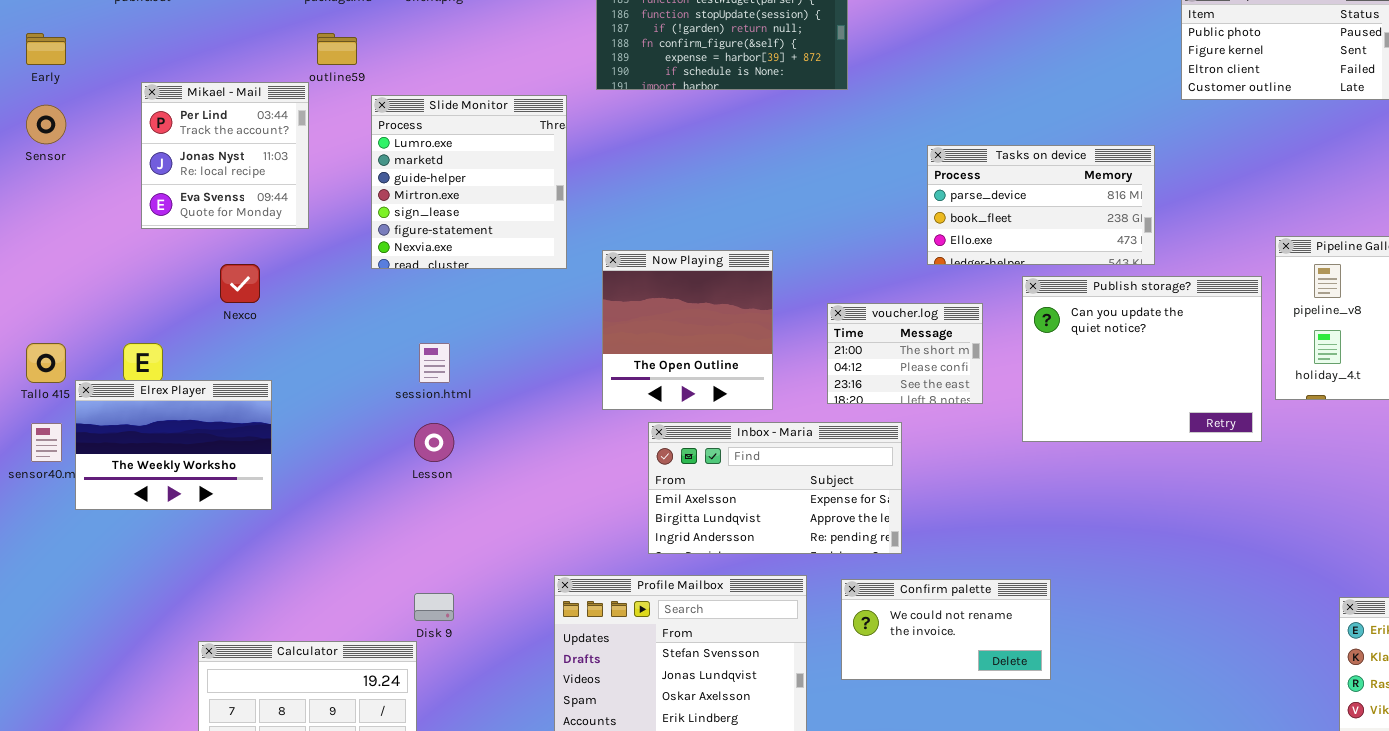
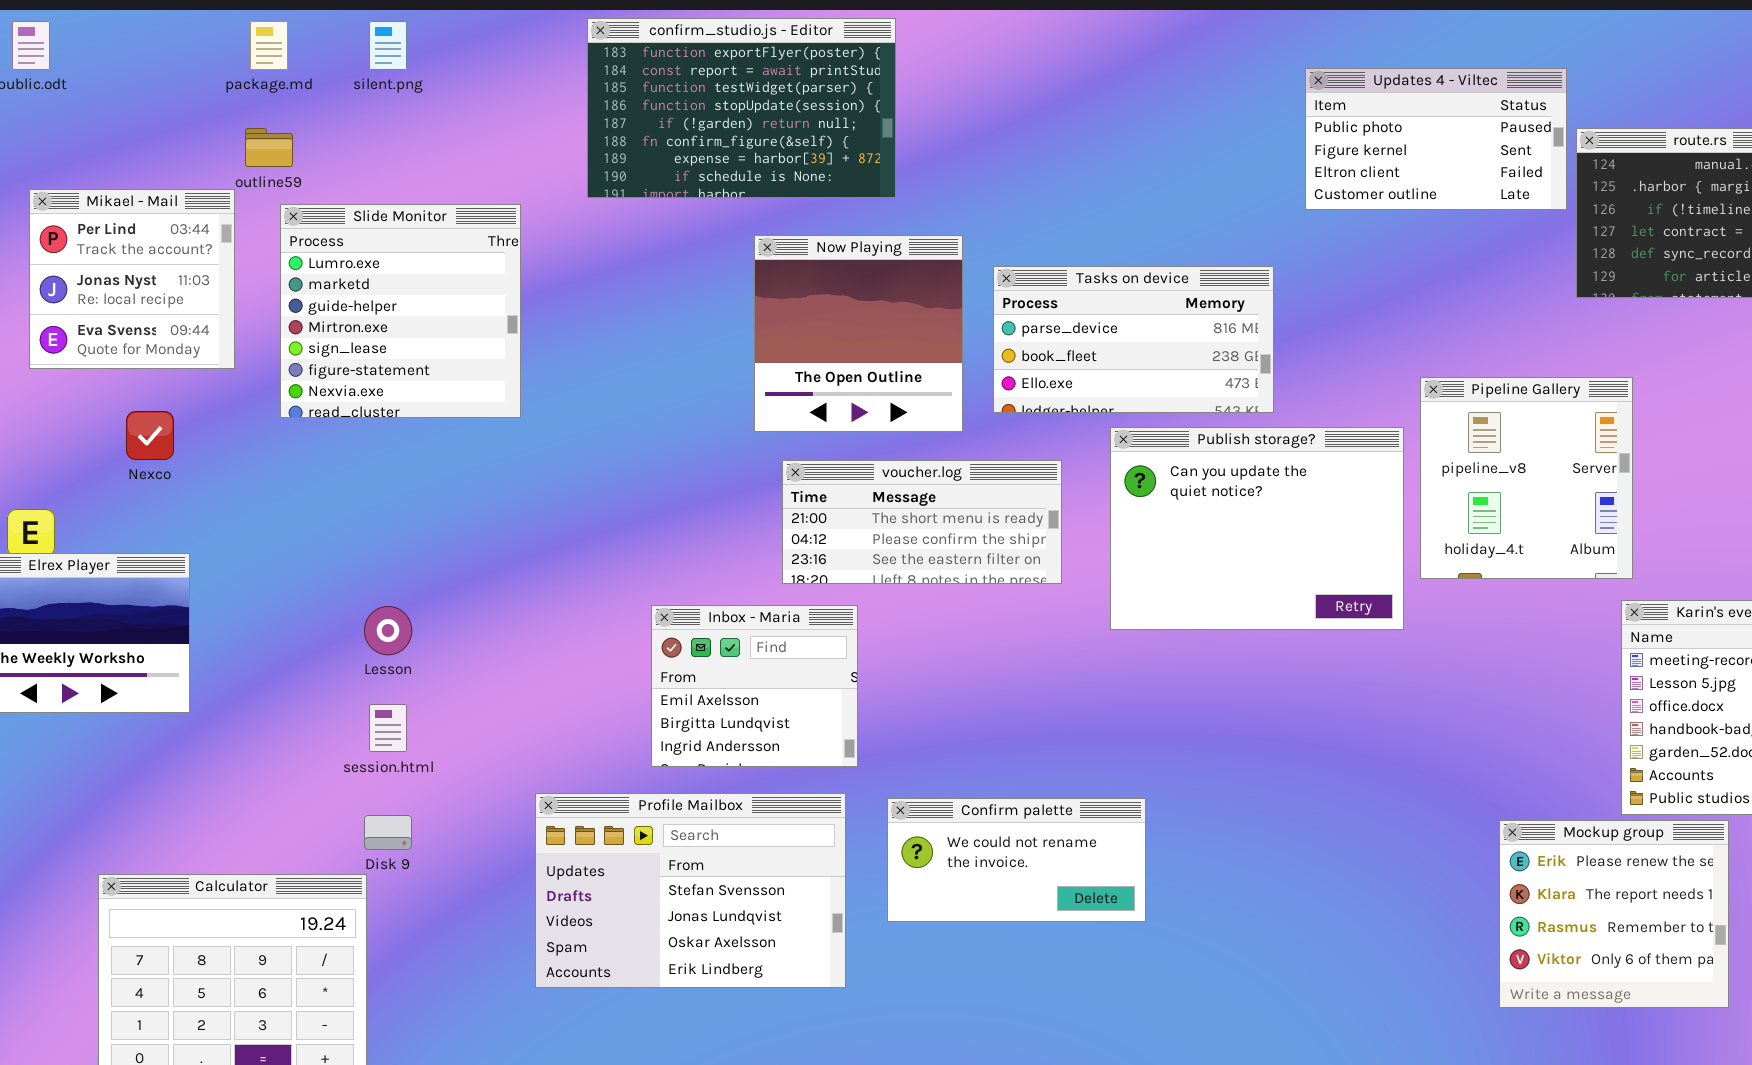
Slide Monitor: [371,95,567,269] -> [280,204,521,418], moved
Now Playing: [602,250,773,410] -> [754,235,963,432], moved
voucher.log: [827,303,983,404] -> [782,460,1062,584], resized
session.html: [419,343,450,383] -> [369,704,407,752], moved
Inbox - Maria: [648,422,902,554] -> [651,605,858,767], resized

